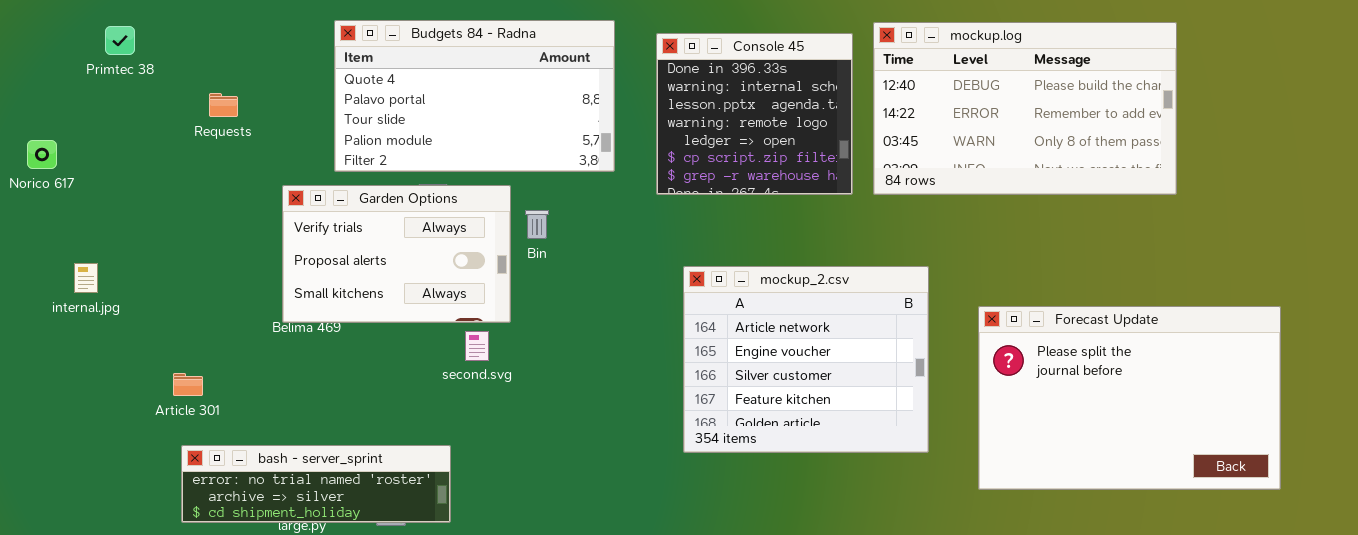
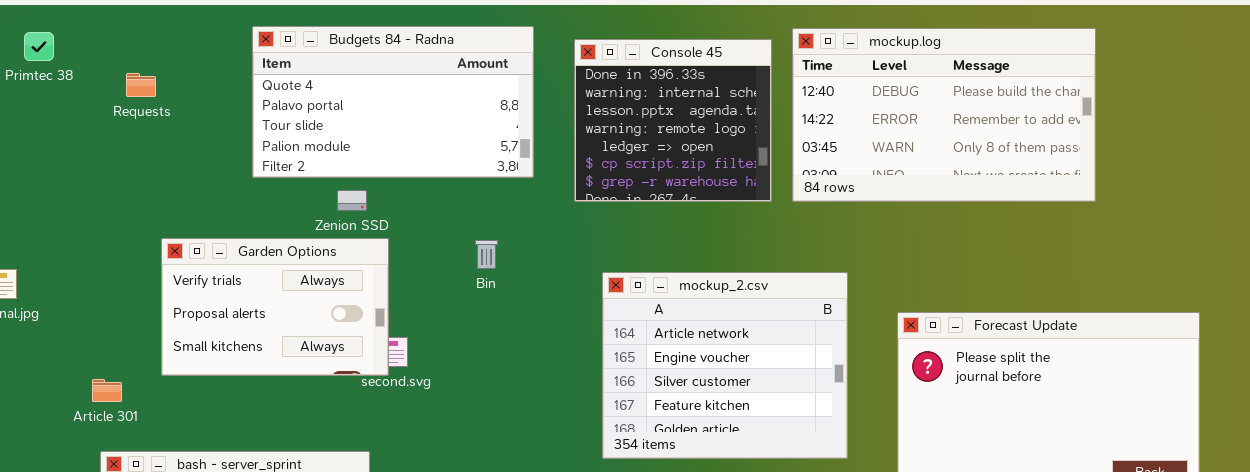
Requests: [209,93,238,117] -> [126,73,156,97], moved
Garden Options: [282,185,511,323] -> [161,238,389,376], moved
Bin: [525,210,549,239] -> [475,240,498,269], moved

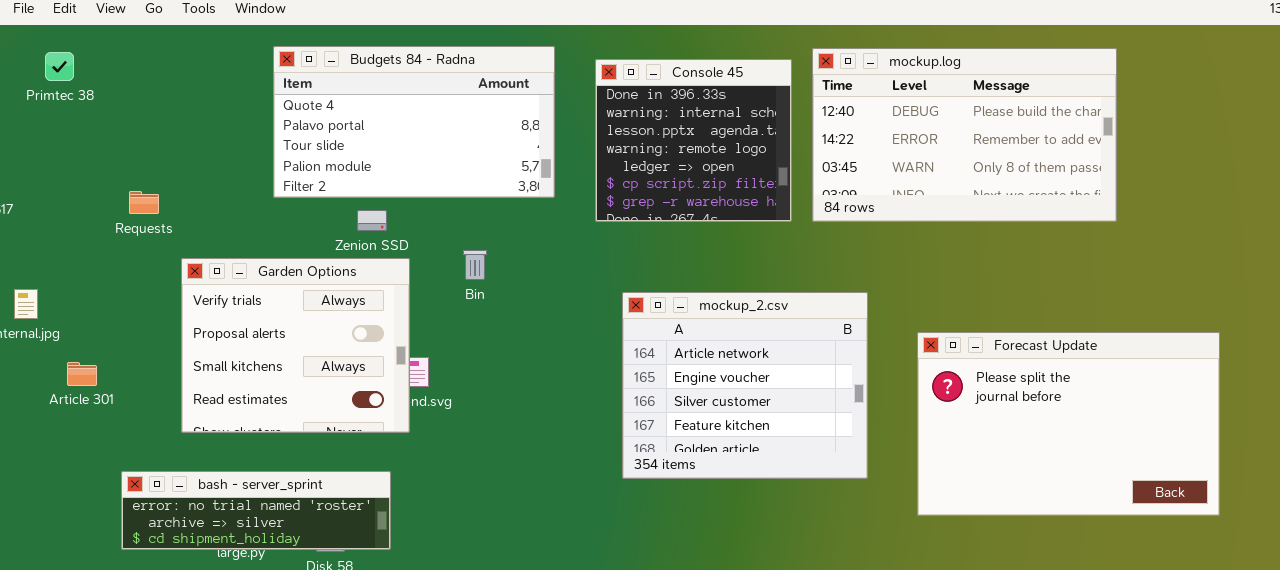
Requests: [126,73,156,97] -> [129,191,159,214], moved
Garden Options: [161,238,389,376] -> [181,258,410,433], resized
Bin: [475,240,498,269] -> [463,250,487,280], moved
Article 301: [92,379,122,402] -> [67,362,97,386], moved

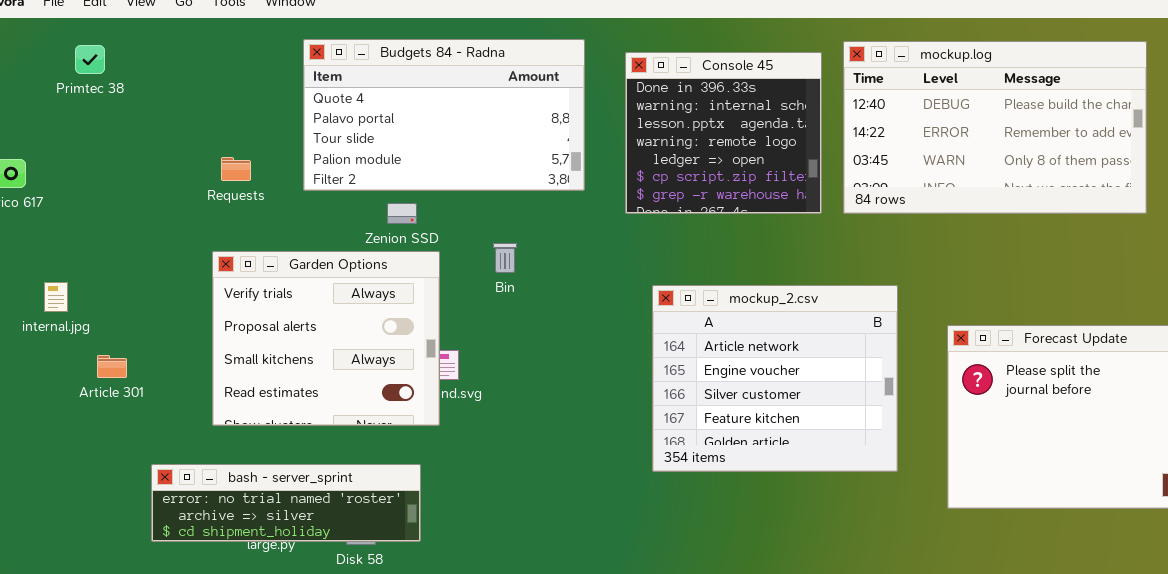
Requests: [129,191,159,214] -> [221,157,251,181], moved

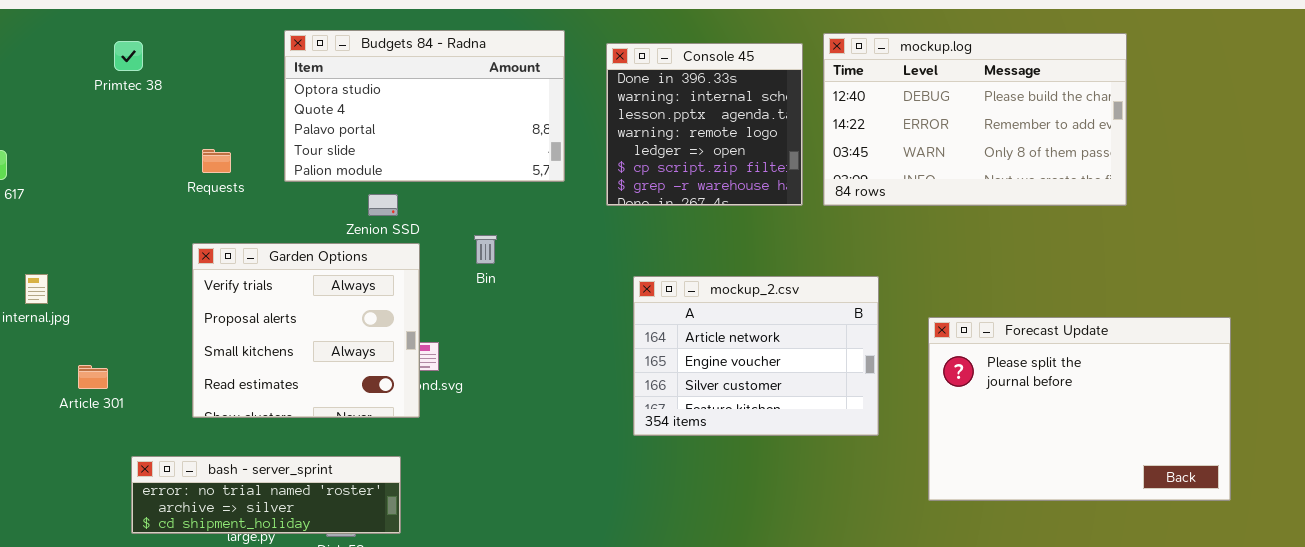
Budgets 84 - Radna: [303,39,585,191] -> [284,30,565,182], scrolled up 1 row
Primtec 38: [75,45,105,74] -> [114,41,143,71], moved
mockup_2.csv: [652,285,898,472] -> [633,276,879,436], resized
Article 301: [97,355,127,378] -> [78,365,108,389], moved

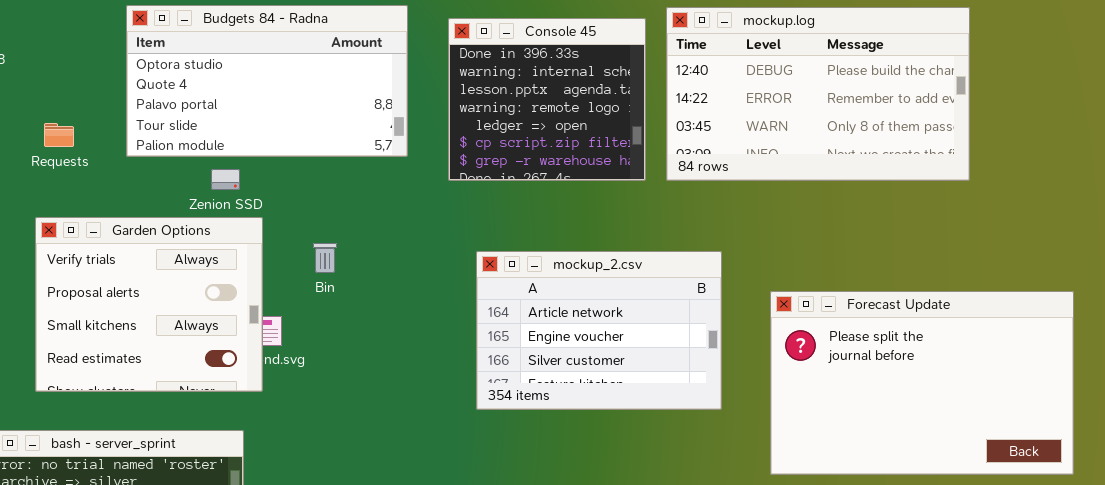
Bin: [474,235,497,264] -> [313,243,337,273], moved

